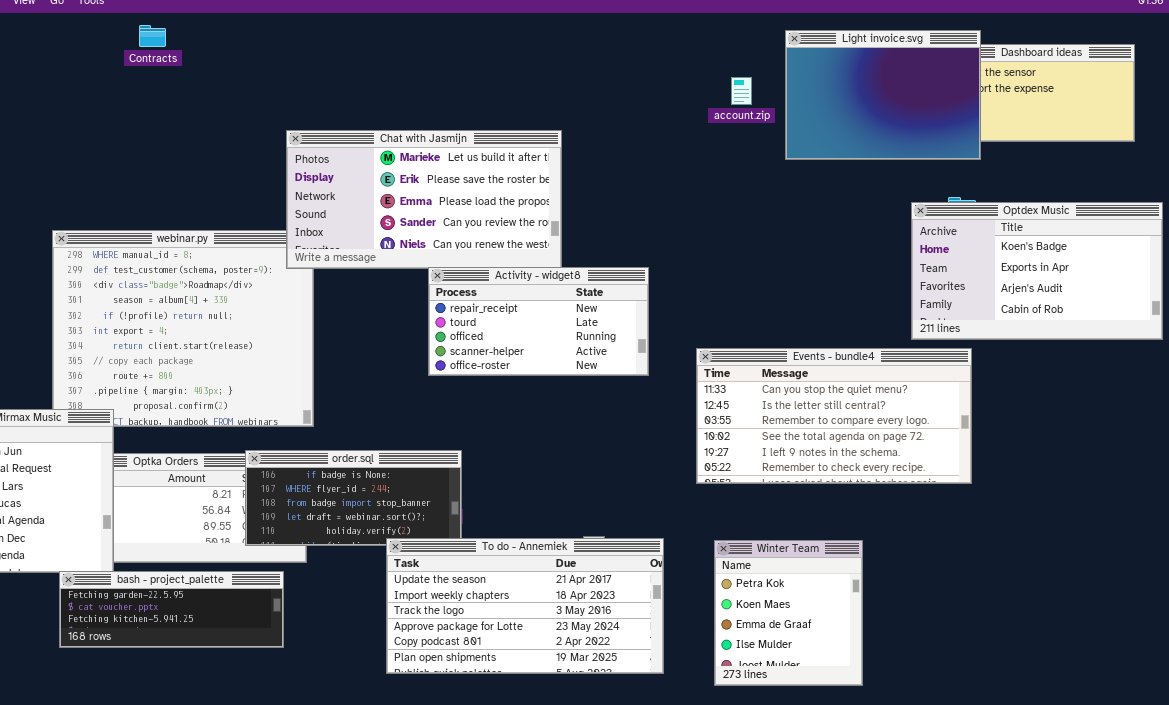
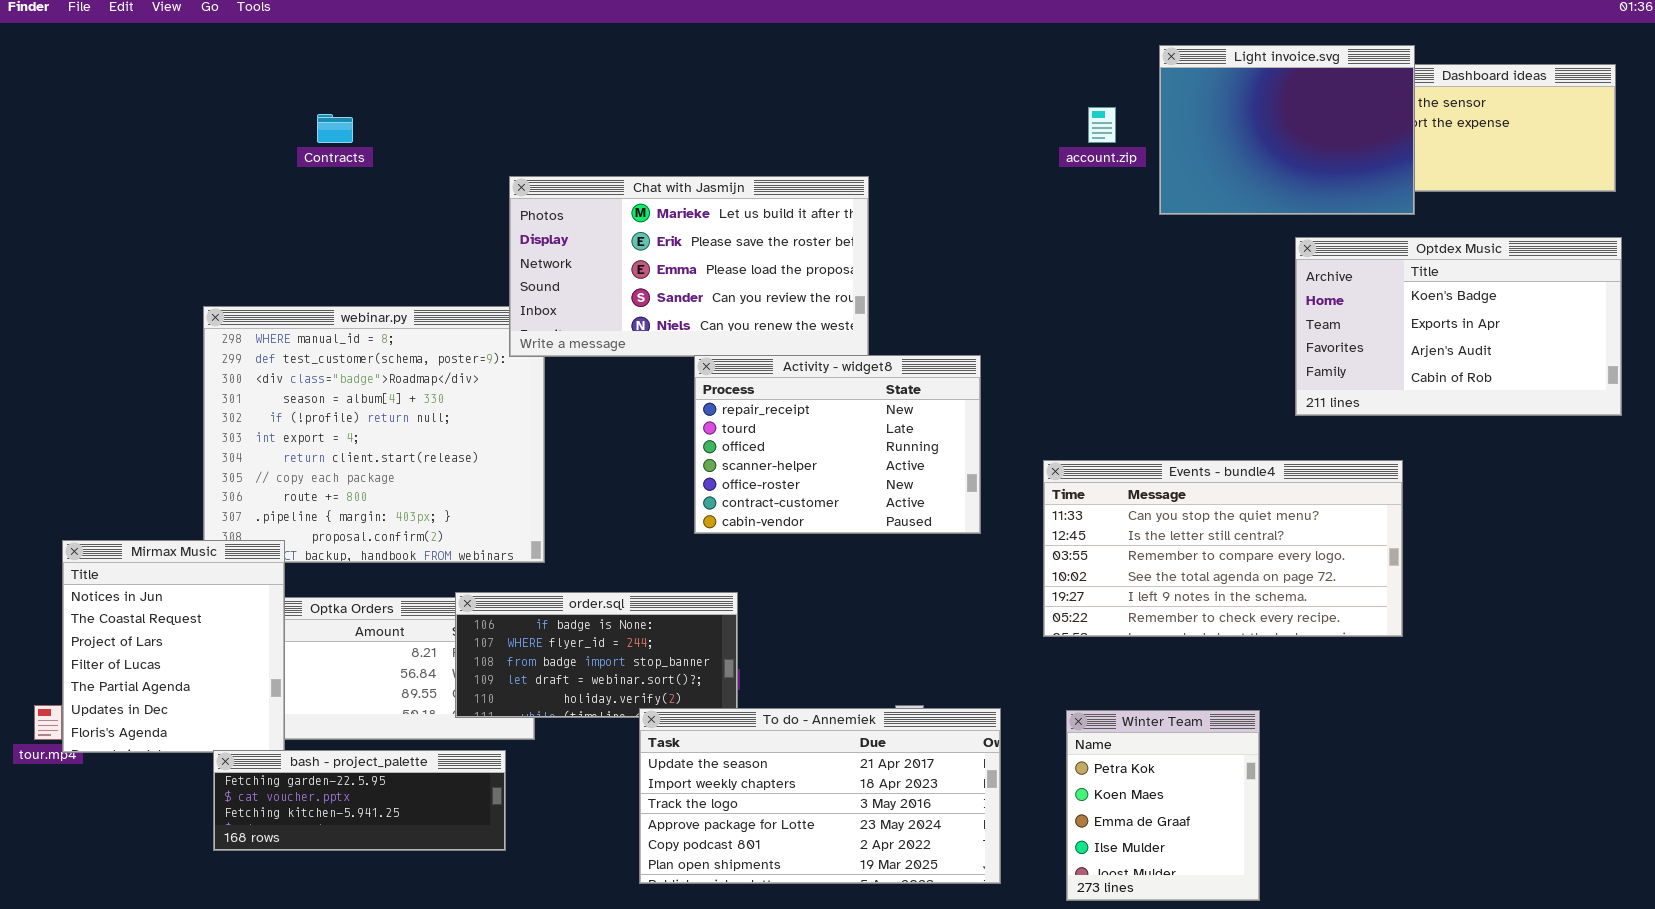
Contracts: [139,25,166,47] -> [317,114,353,143], moved
Optdex Music: [911,202,1163,340] -> [1295,237,1622,416], moved
Activity - widget8: [428,267,649,376] -> [694,355,981,534], resized

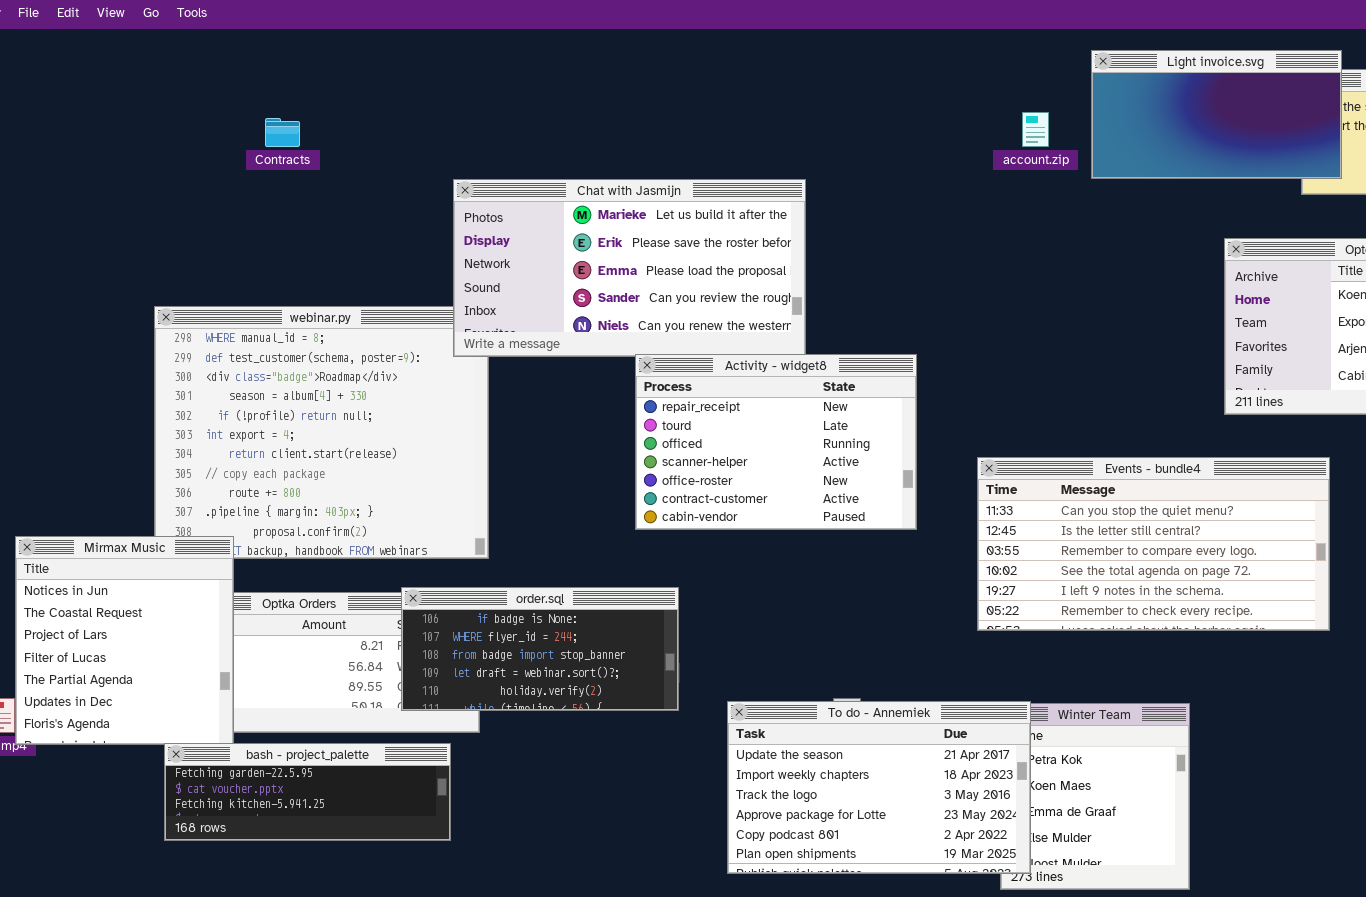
Light invoice.svg: [1159,45,1415,215] -> [1091,50,1342,179], resized
To do - Annemiek: [639,708,1001,884] -> [727,701,1031,874], moved, resized

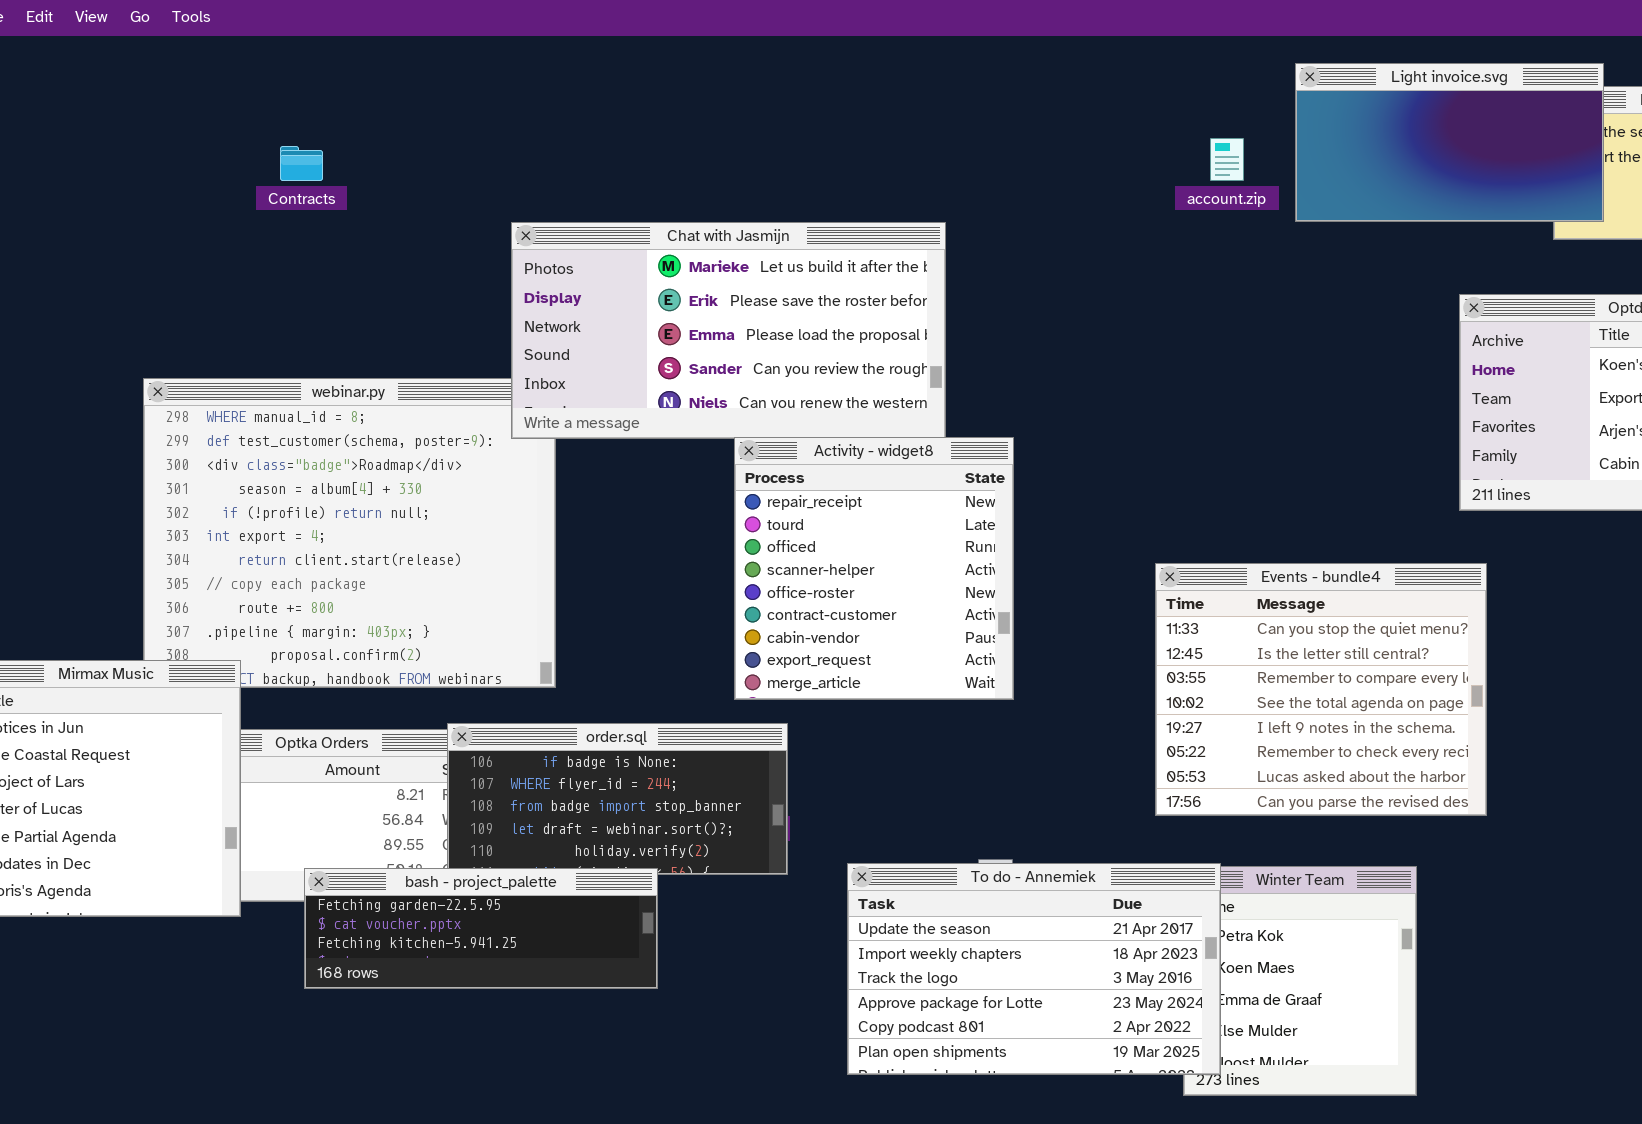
Activity - widget8: [635,354,917,530] -> [734,437,1014,700], resized
Events - bundle4: [977,457,1330,631] -> [1155,563,1487,816], resized
bash - project_palette: [164,743,451,841] -> [304,868,658,989], moved

